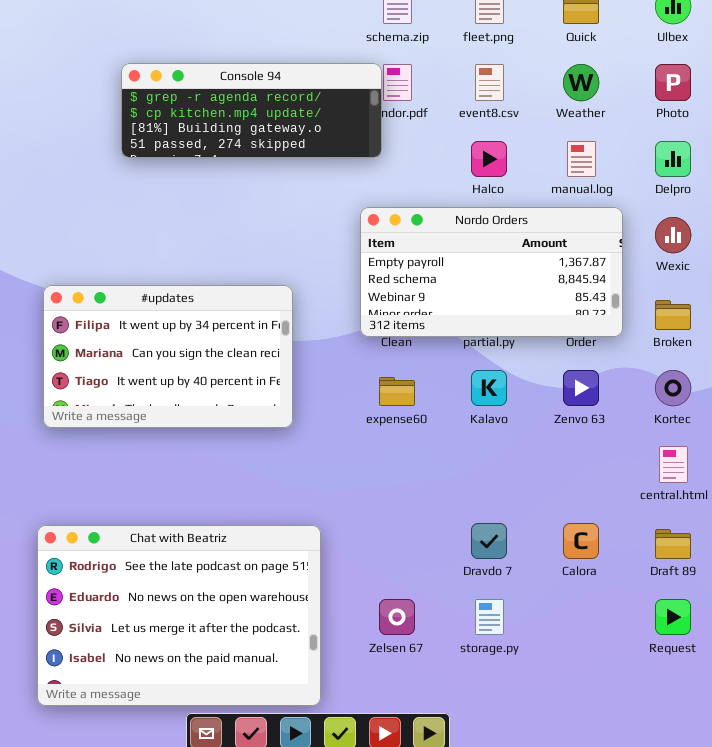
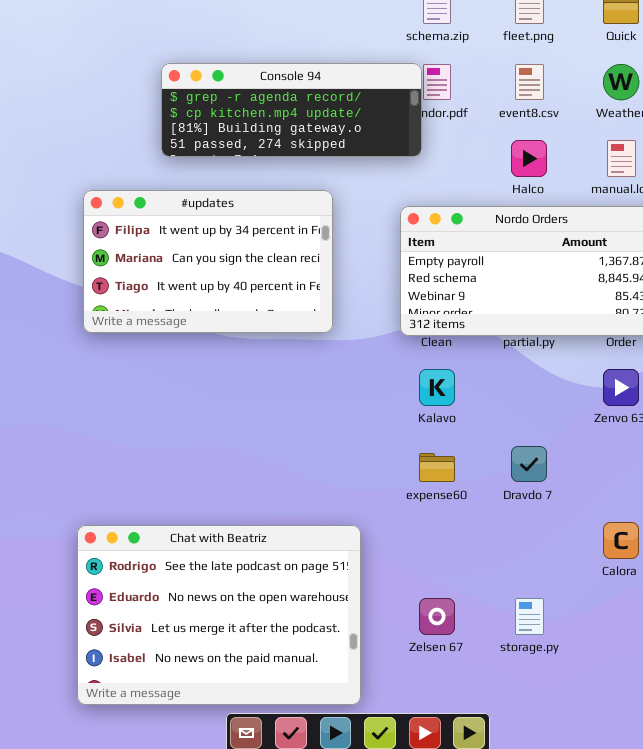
#updates: [43,285,293,428] -> [83,190,333,333], moved
Kalavo: [471,370,507,406] -> [419,369,455,406], moved
expense60: [379,377,415,406] -> [419,453,455,482], moved
Dravdo 7: [471,523,507,559] -> [511,446,547,482], moved

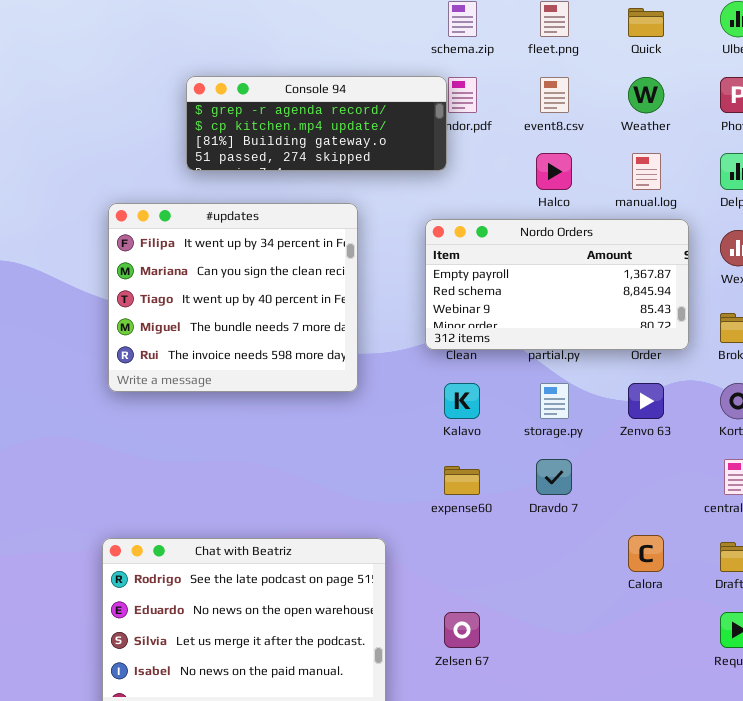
#updates: [83,190,333,333] -> [108,203,358,392], resized
storage.py: [515,598,544,635] -> [540,383,569,419], moved

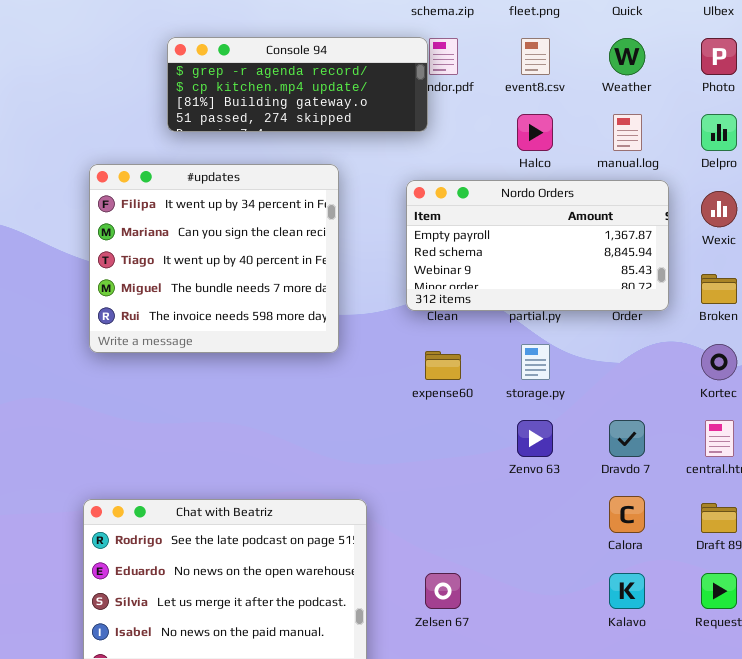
Kalavo: [444,383,480,419] -> [609,573,645,609], moved
Zenvo 63: [628,383,664,419] -> [517,420,553,457], moved
Dravdo 7: [536,459,572,495] -> [609,420,645,457], moved
expense60: [444,466,480,495] -> [425,351,461,380], moved

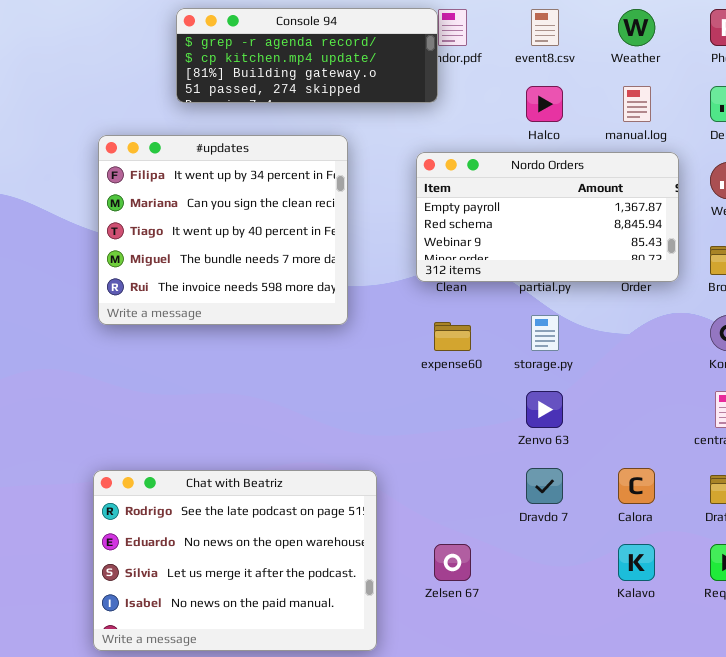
Dravdo 7: [609,420,645,457] -> [526,468,563,504], moved

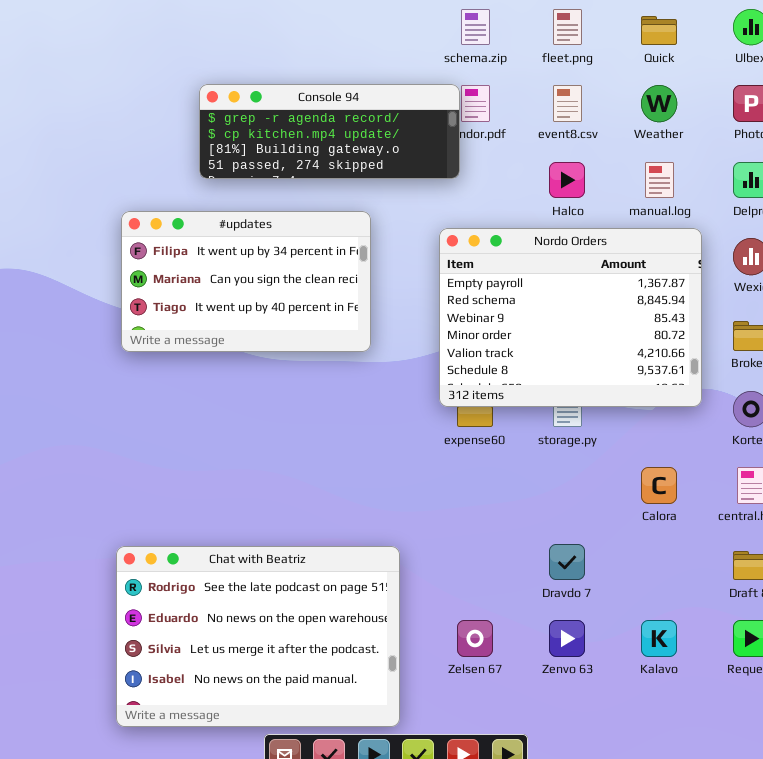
#updates: [98,135,348,325] -> [121,211,371,352], resized
Nordo Orders: [416,152,679,282] -> [439,228,702,407], resized
Zenvo 63: [526,391,563,428] -> [549,620,585,657], moved
Calora: [618,468,655,504] -> [641,467,677,504], moved

